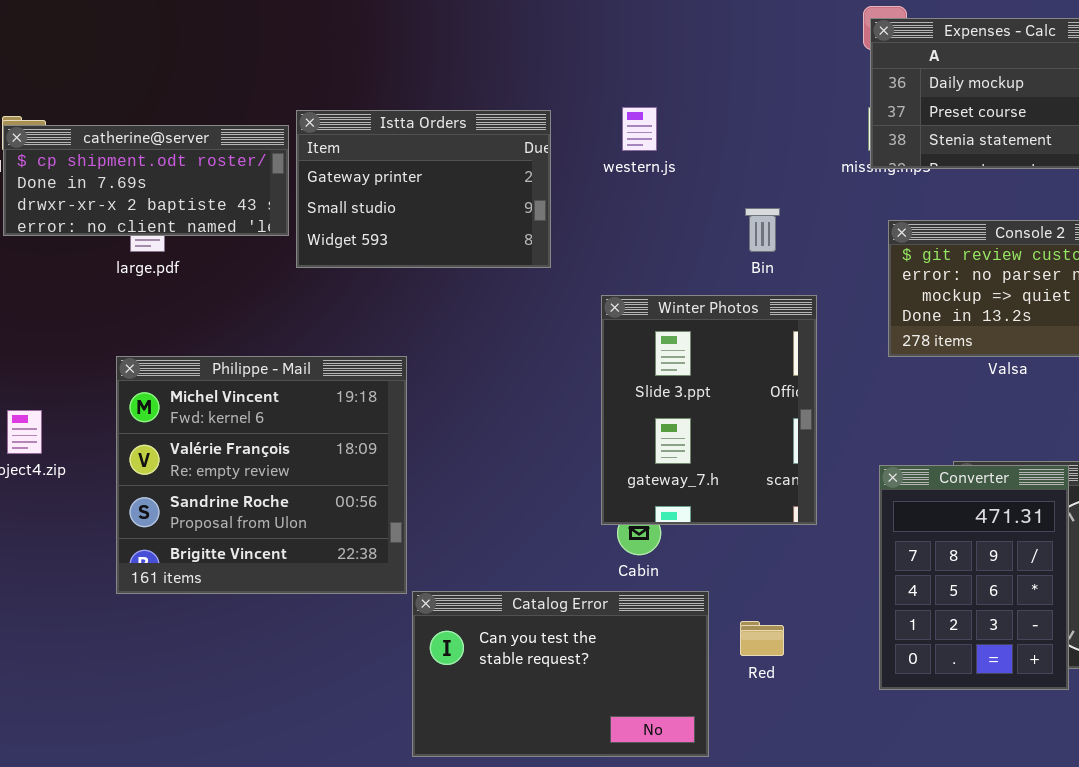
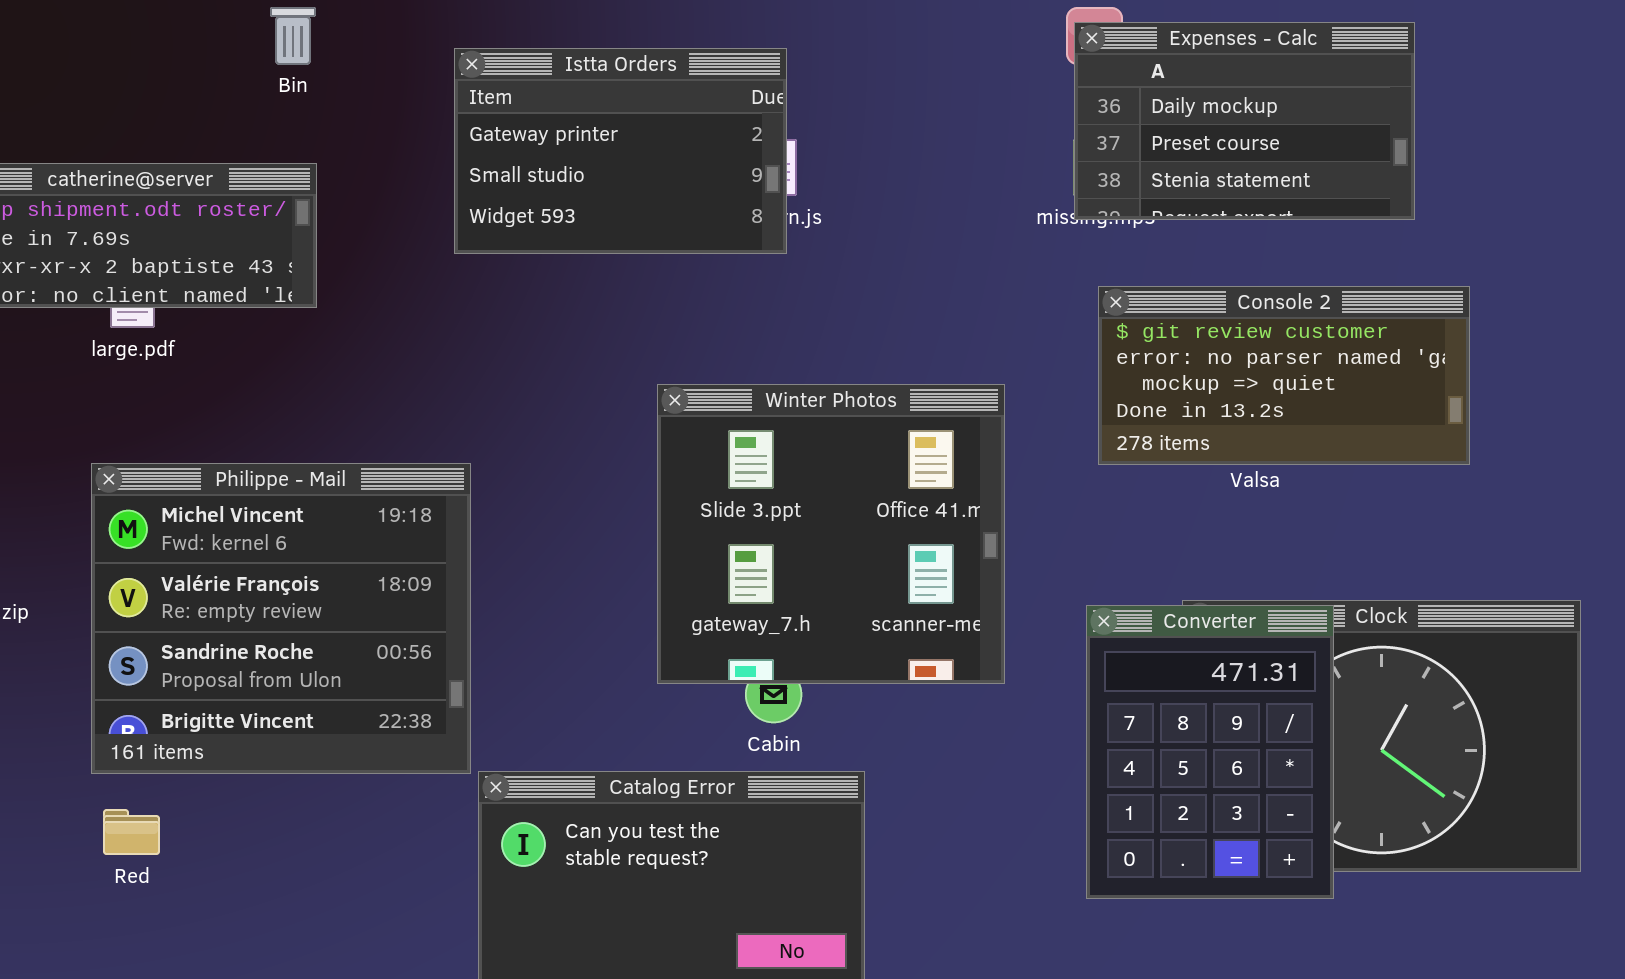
Istta Orders: [296,110,551,268] -> [454,48,787,254], moved
Bin: [745,208,780,252] -> [270,7,316,65], moved
Winter Photos: [601,295,817,525] -> [657,384,1005,684], resized
Red: [740,621,784,656] -> [103,809,160,855], moved

